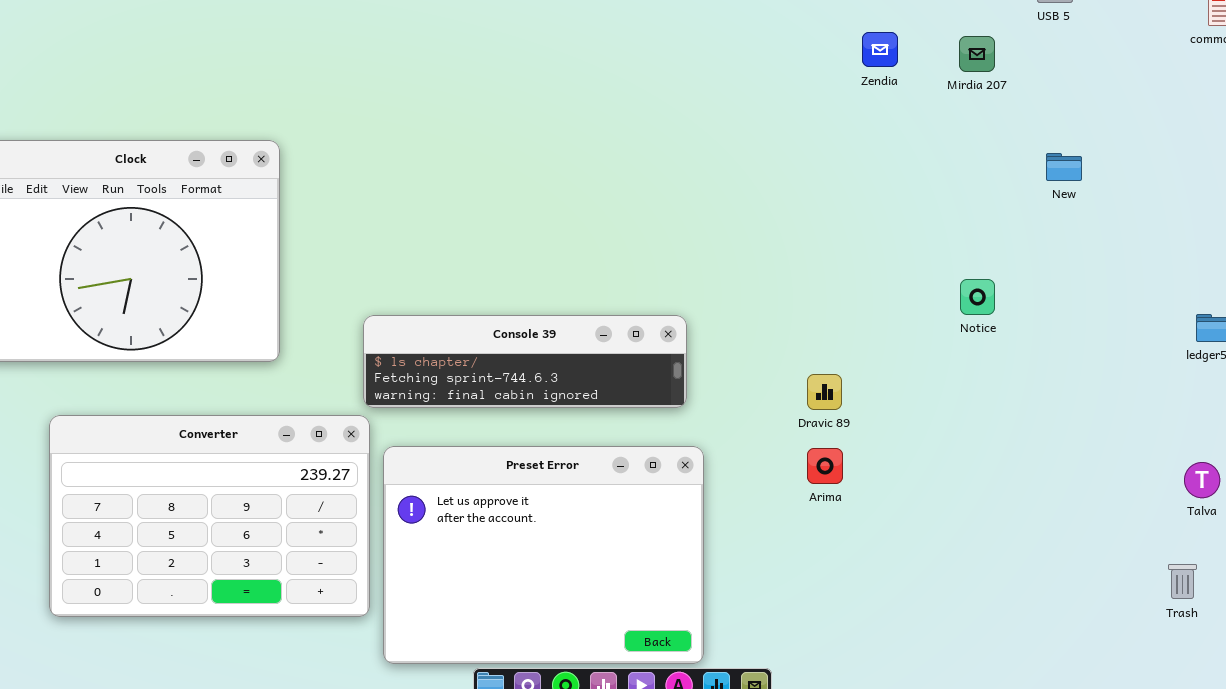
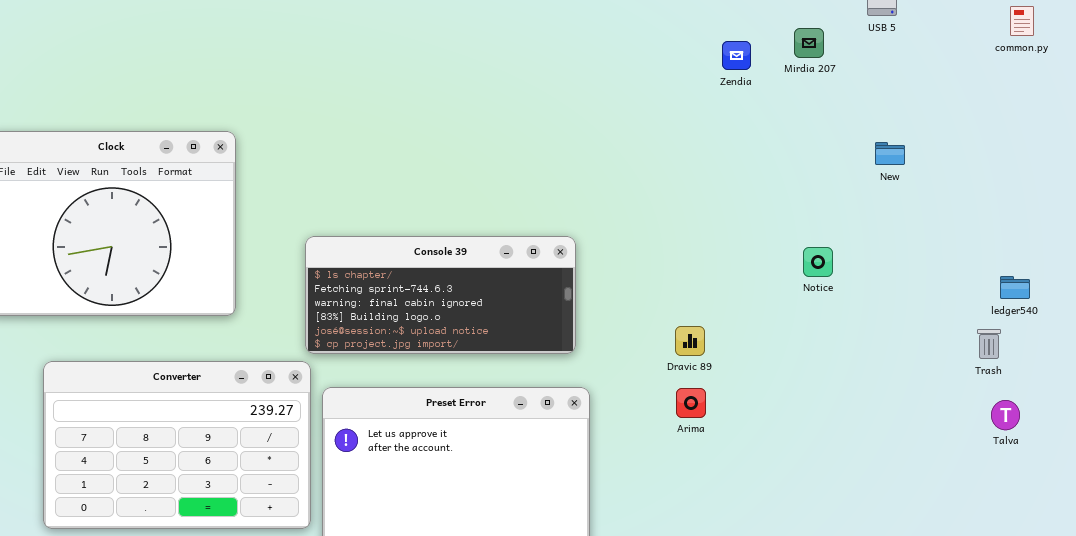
Mirdia 207: [959,36,995,72] -> [794,28,824,58], moved
Console 39: [363,315,687,408] -> [305,236,576,354], resized
Trash: [1168,564,1197,599] -> [977,329,1001,359], moved

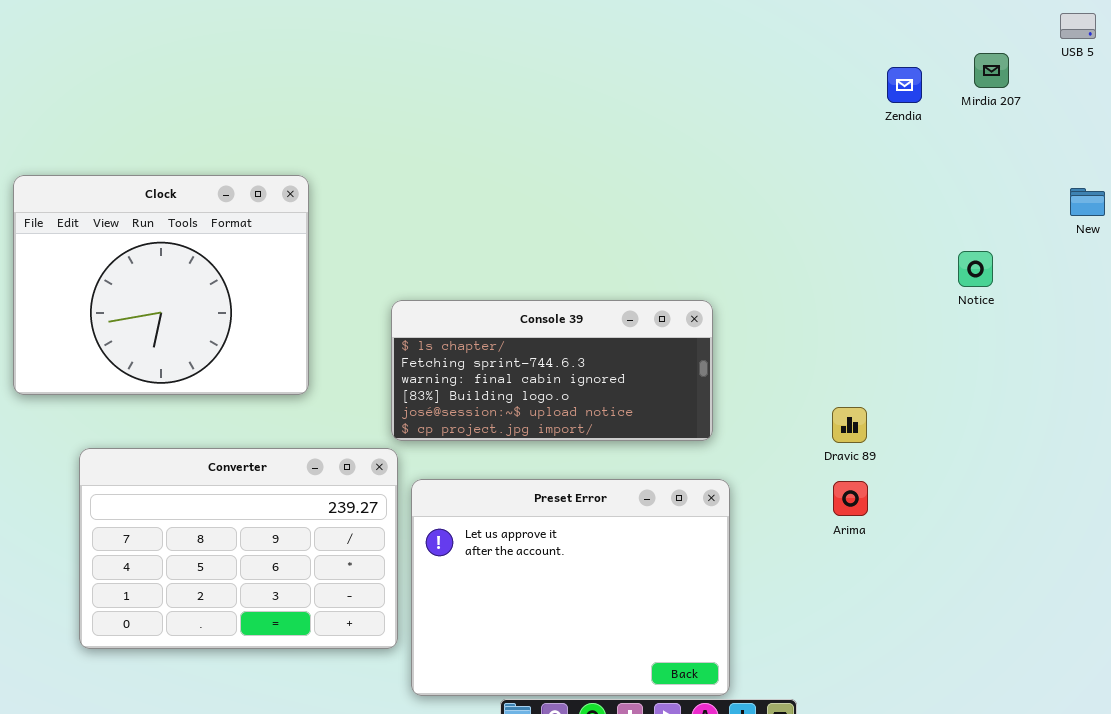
Notice: [803,247,833,277] -> [958,251,993,287], moved

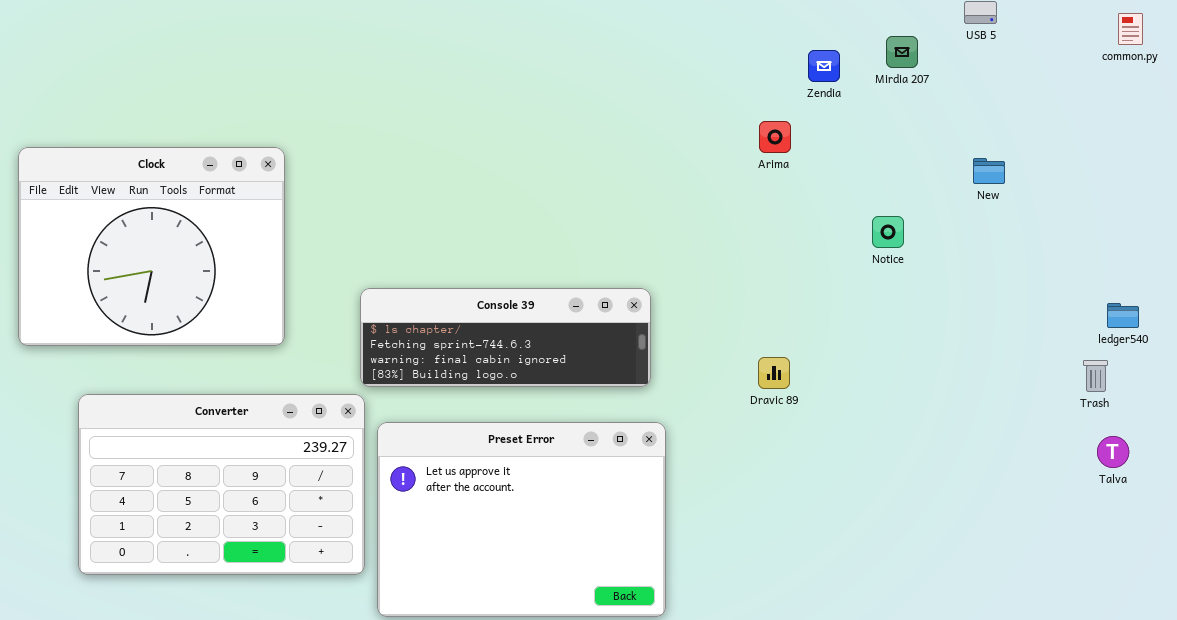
Console 39: [391,300,713,441] -> [360,288,651,387], resized
Arima: [833,481,868,516] -> [759,121,791,153], moved

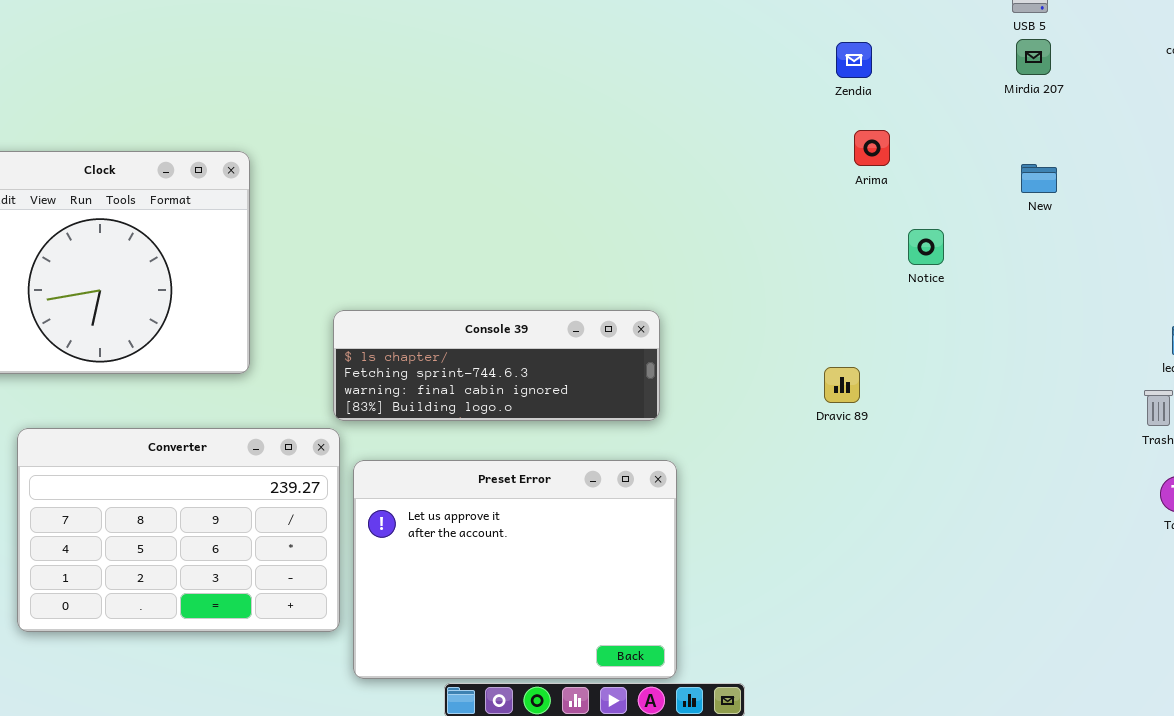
Mirdia 207: [886,36,918,68] -> [1016,39,1051,75], moved
Arima: [759,121,791,153] -> [854,130,890,166], moved
Dravic 89: [758,357,790,389] -> [824,367,860,403], moved

